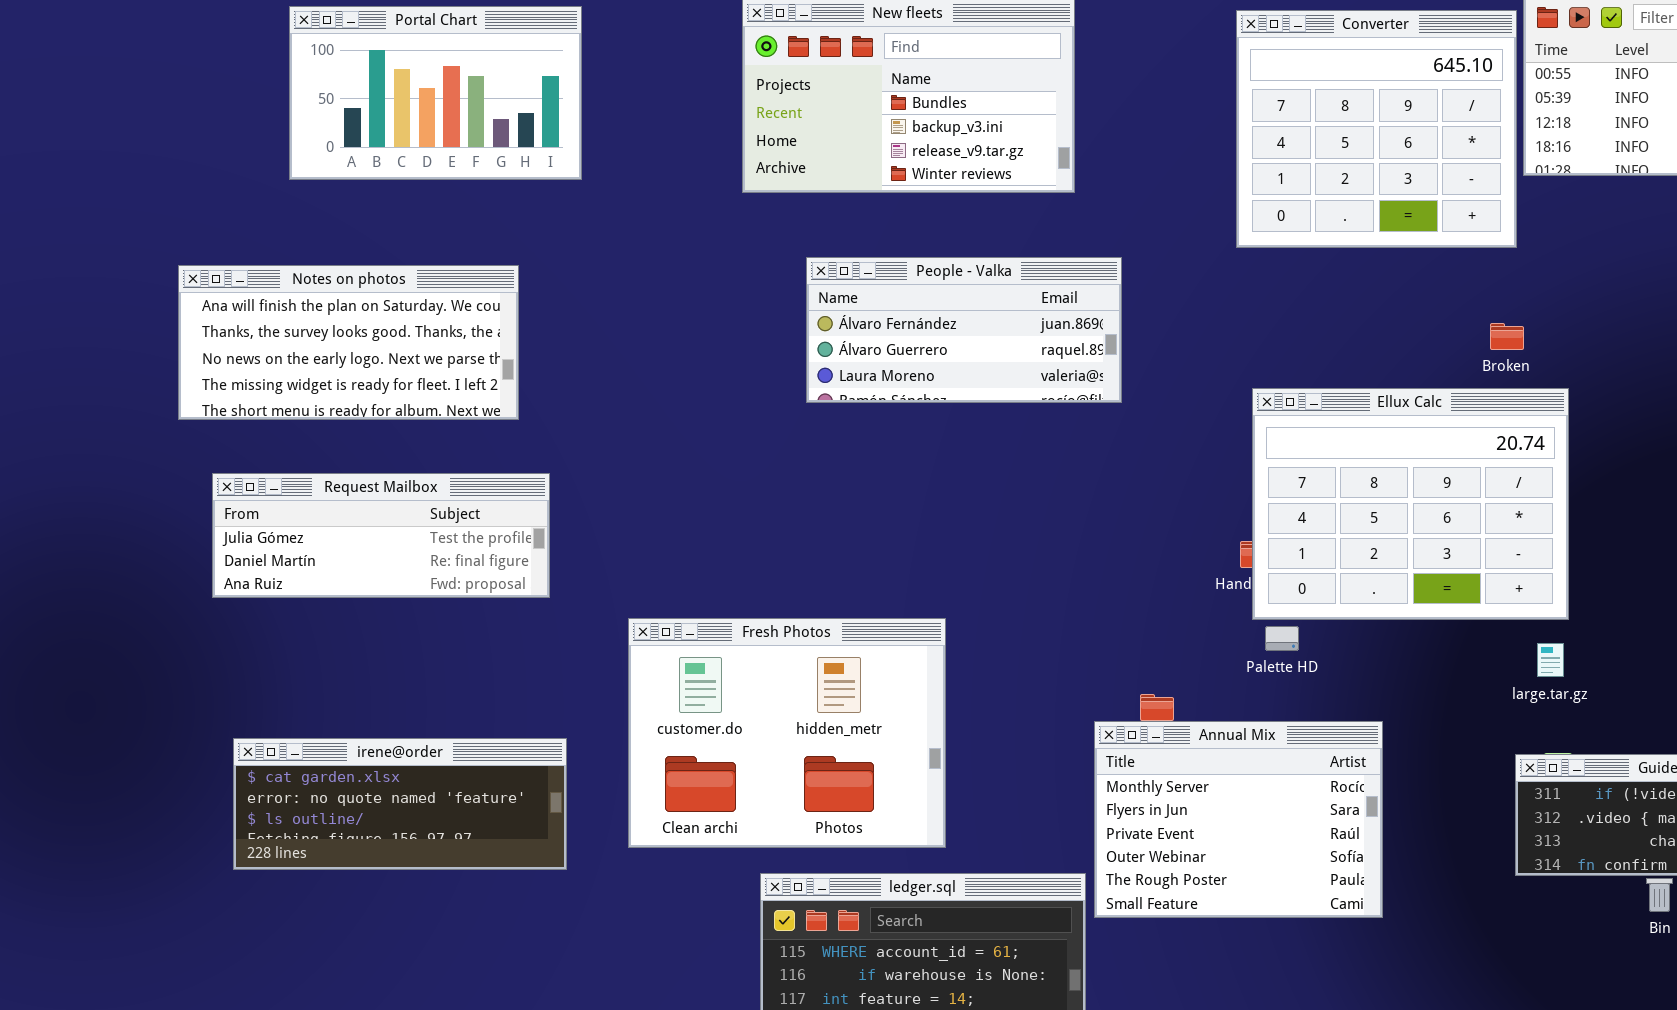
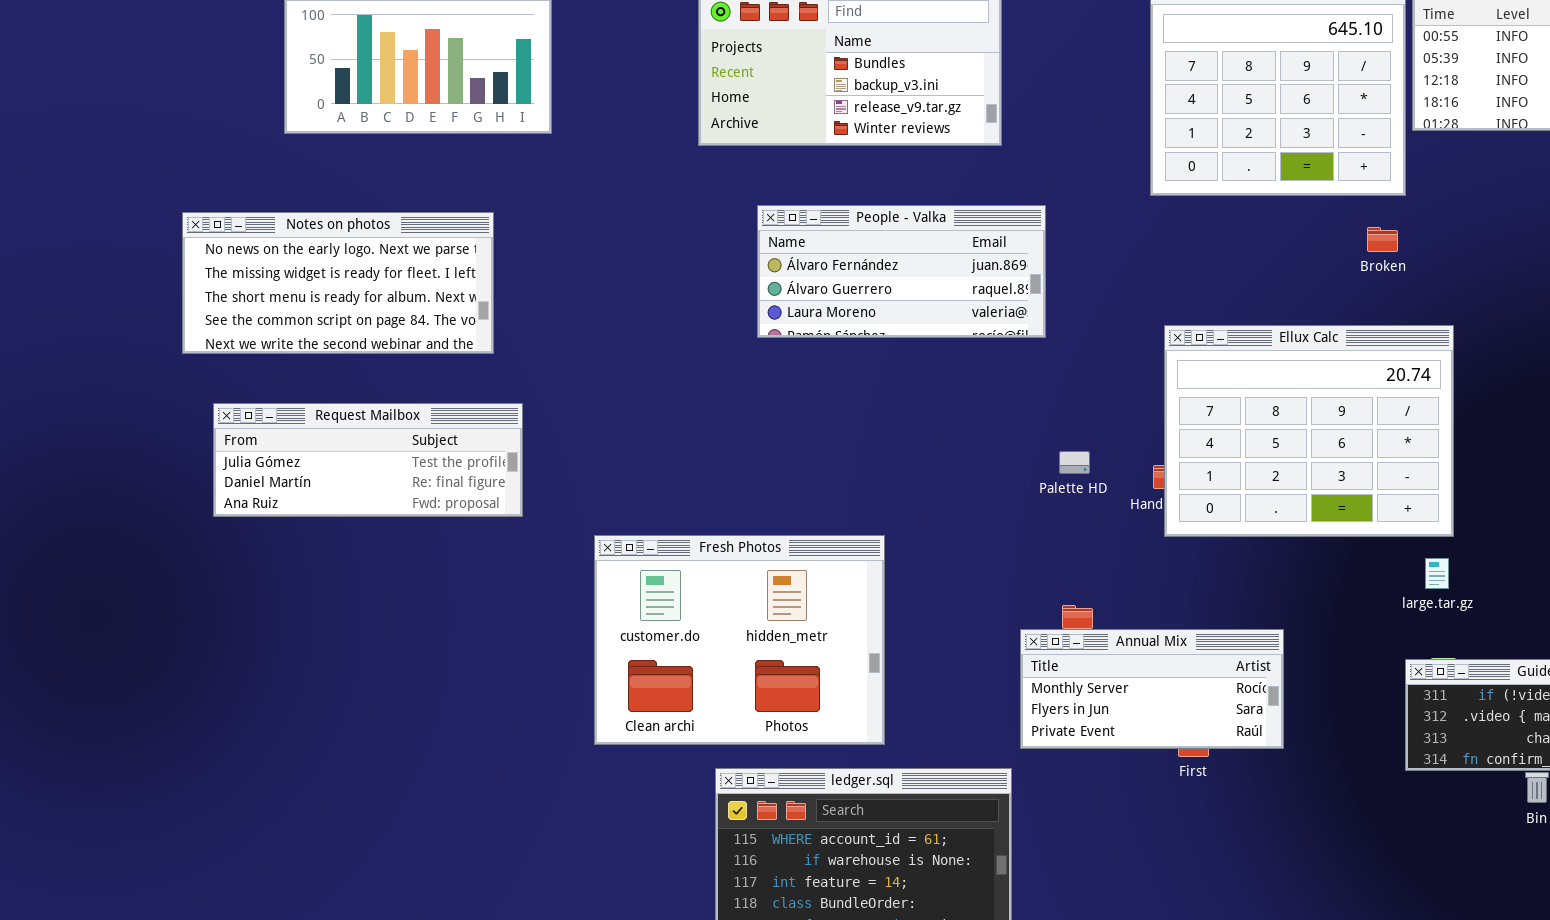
Notes on photos: [178,265,519,420] -> [182,212,494,354], scrolled down 2 rows
Broken: [1490,323,1524,350] -> [1367,227,1398,252], moved
Palette HD: [1265,626,1299,651] -> [1059,451,1090,474], moved
Annual Mix: [1094,721,1383,918] -> [1020,629,1284,749], resized
irene@order: [233,738,567,870] -> none, closed

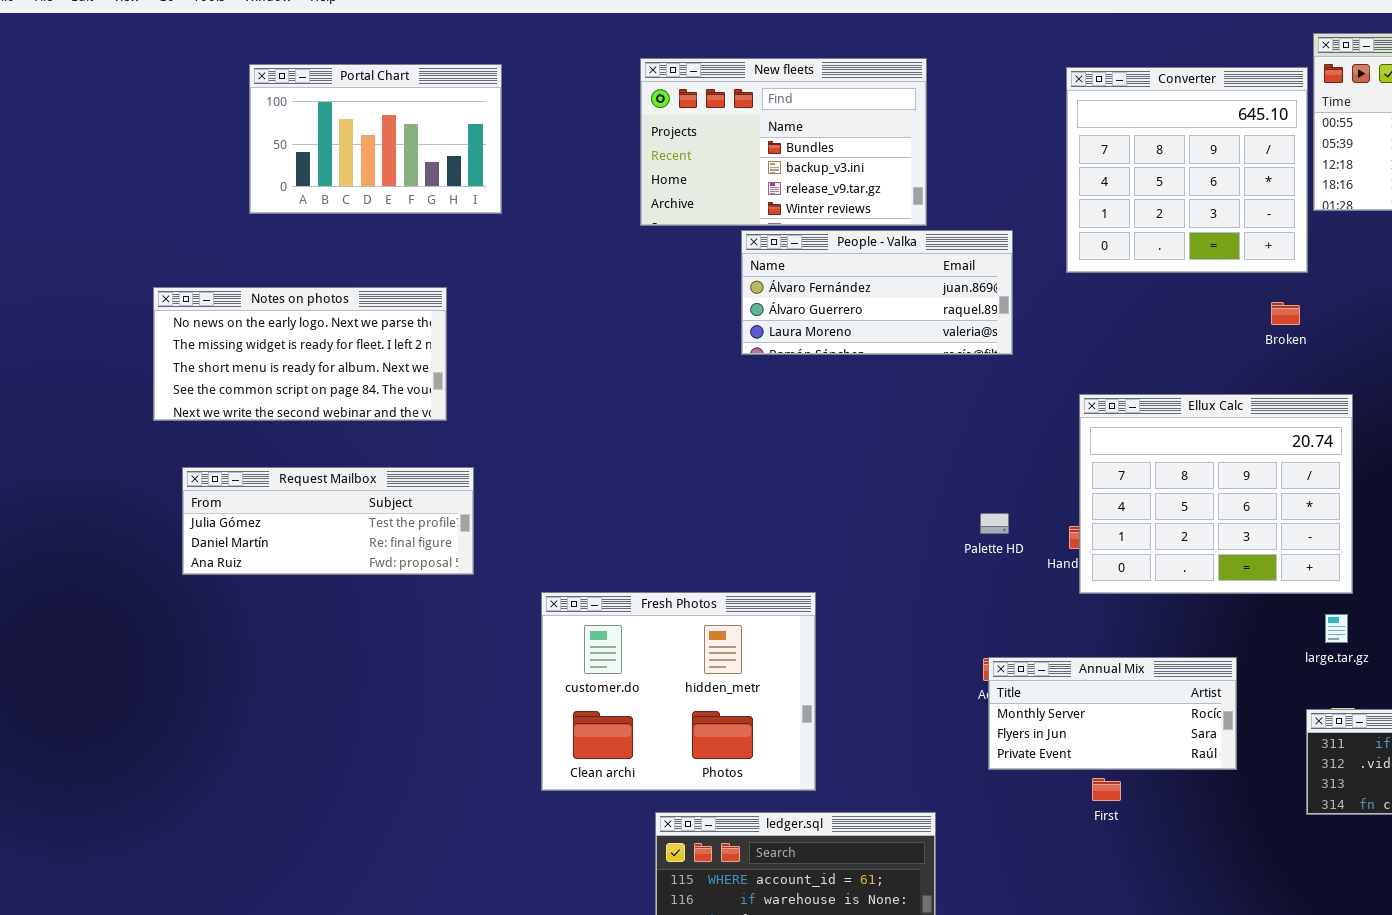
People - Valka: [757,205,1046,338] -> [741,230,1013,355], moved
Annual Mix: [1020,629,1284,749] -> [988,657,1237,770], moved

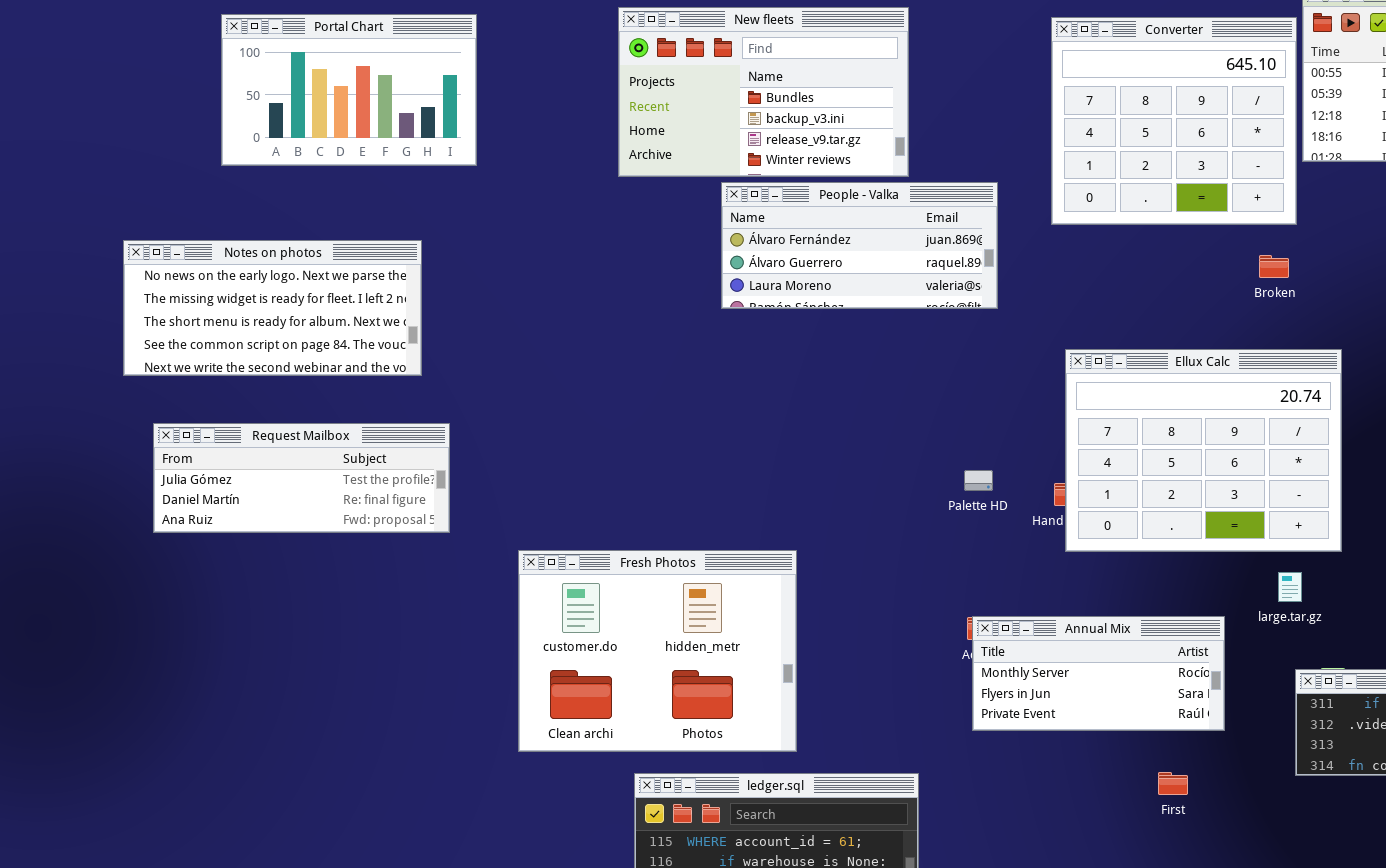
large.tar.gz: [1325,614,1348,643] -> [1278,572,1302,602], moved
First: [1092,778,1121,801] -> [1158,772,1188,795], moved

